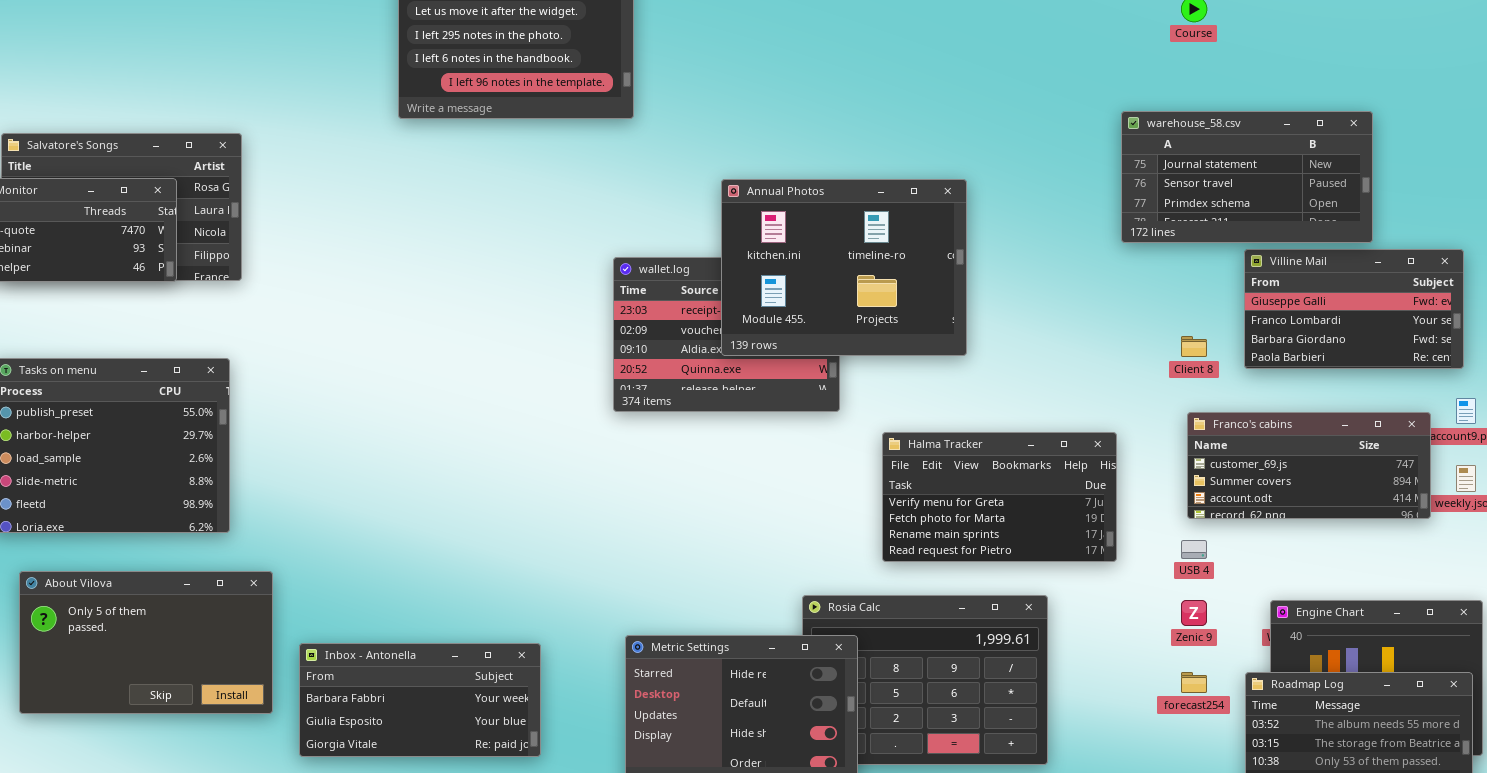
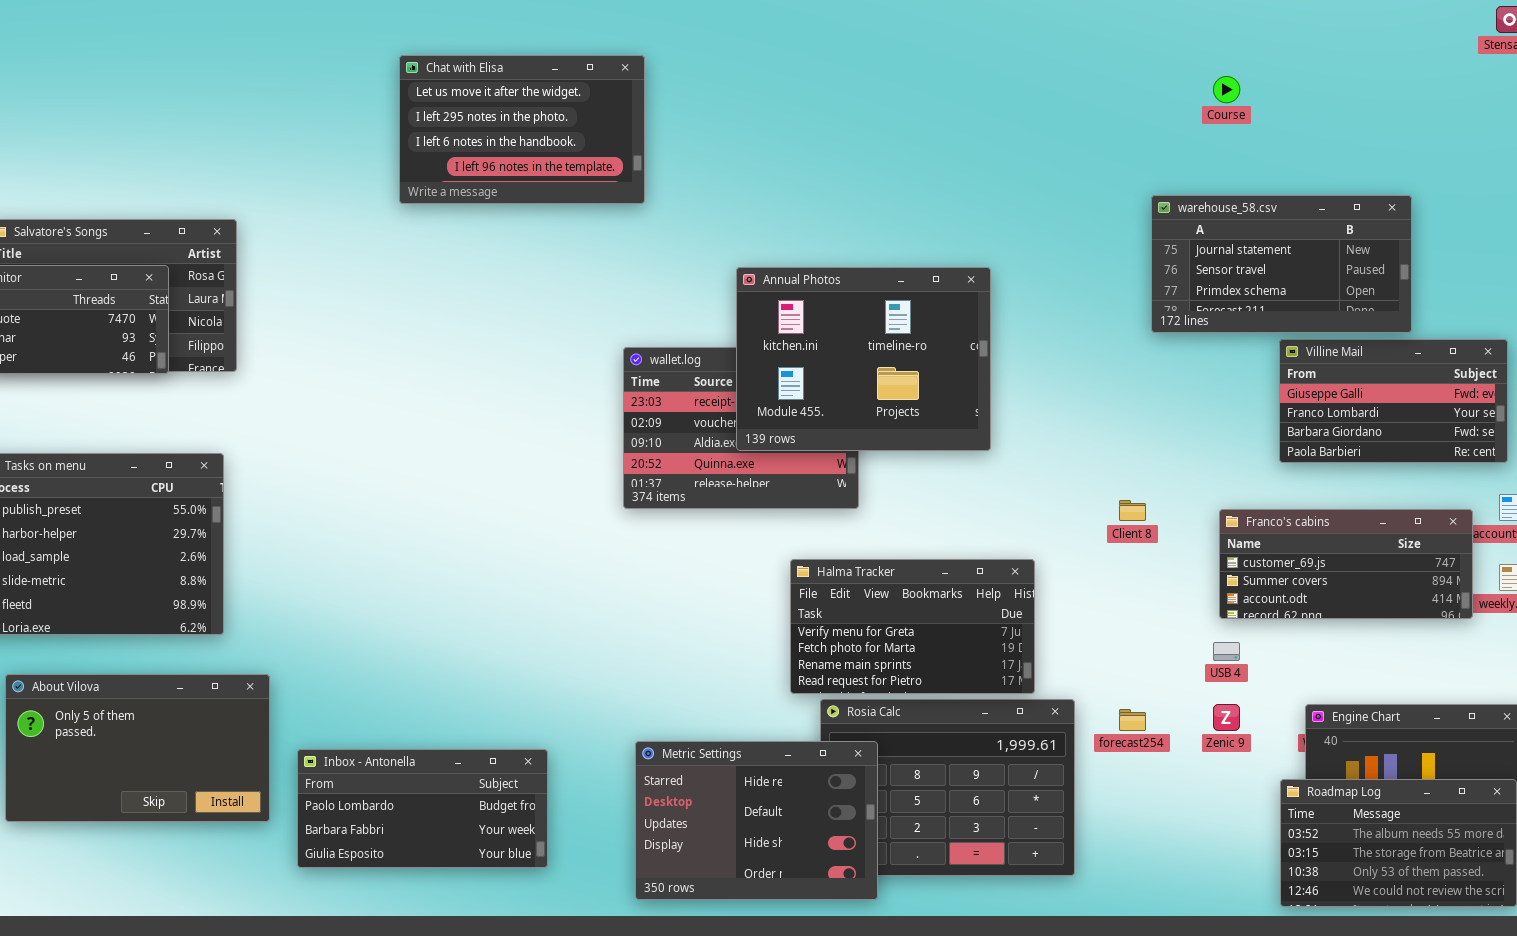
Client 8: [1181,336,1207,357] -> [1119,500,1146,521], moved
Halma Tracker: [882,432,1117,562] -> [790,559,1035,694], moved
Inbox - Antonella: [299,643,541,757] -> [297,749,548,868], scrolled up 1 row
forecast254: [1181,672,1207,693] -> [1119,709,1146,731], moved

